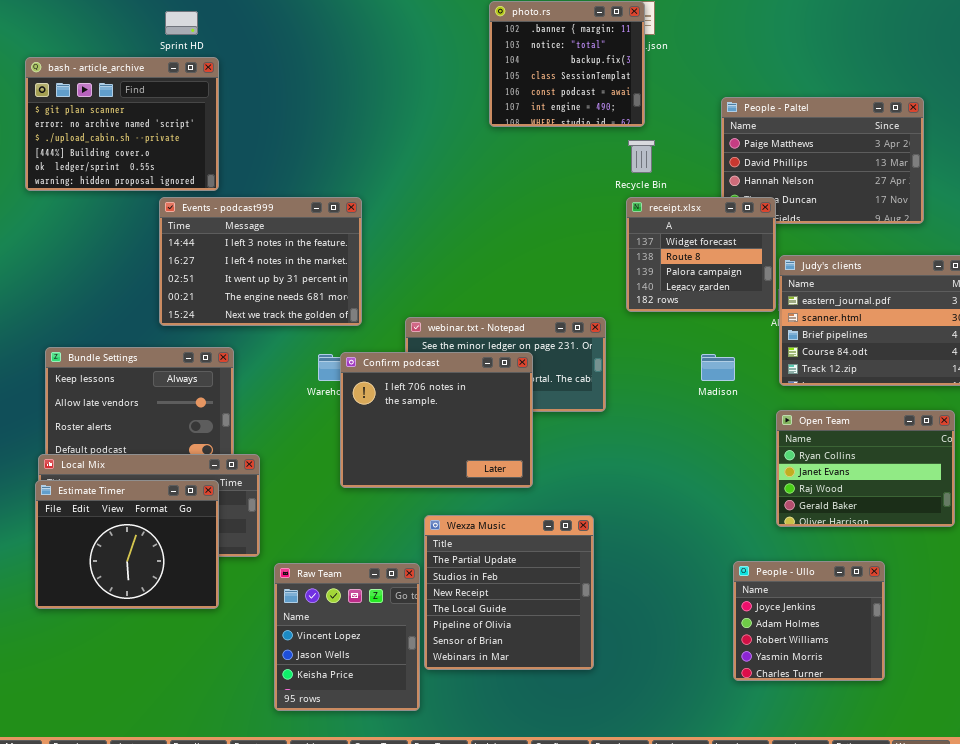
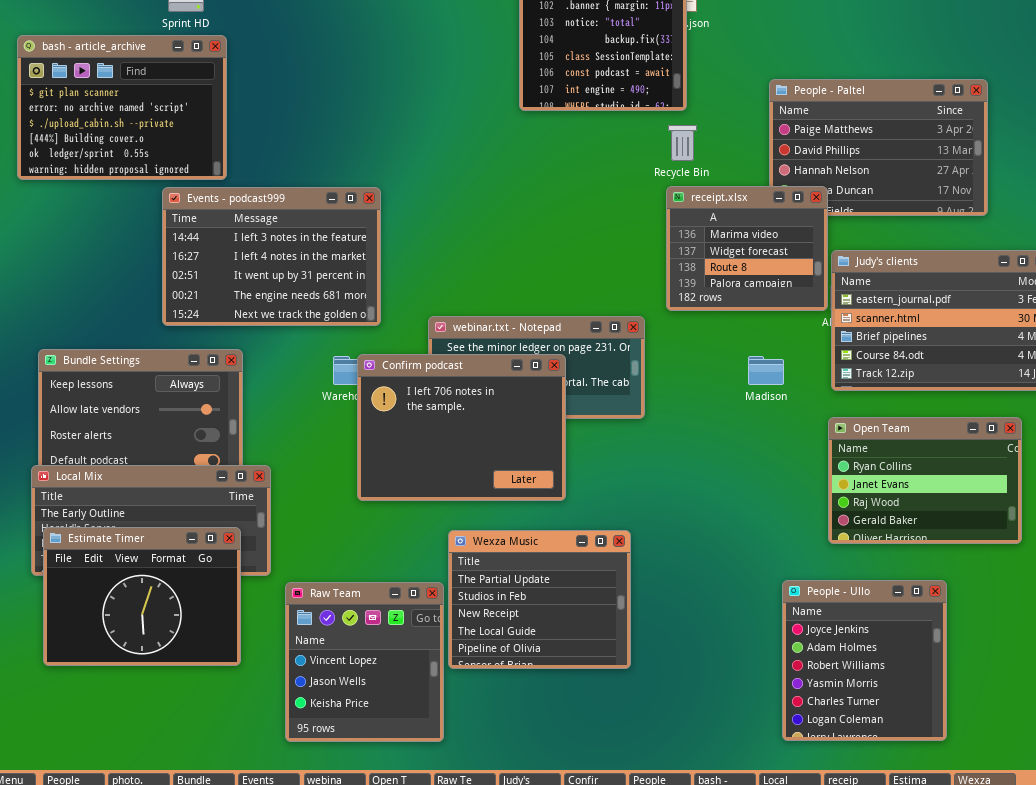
receipt.xlsx: [626,197,776,312] -> [666,186,828,311], scrolled up 1 row
Estimate Timer: [35,480,219,609] -> [43,527,241,666], moved
Wexza Music: [424,515,594,670] -> [448,530,631,669], resized
People - Ullo: [733,561,885,681] -> [782,580,947,741], resized

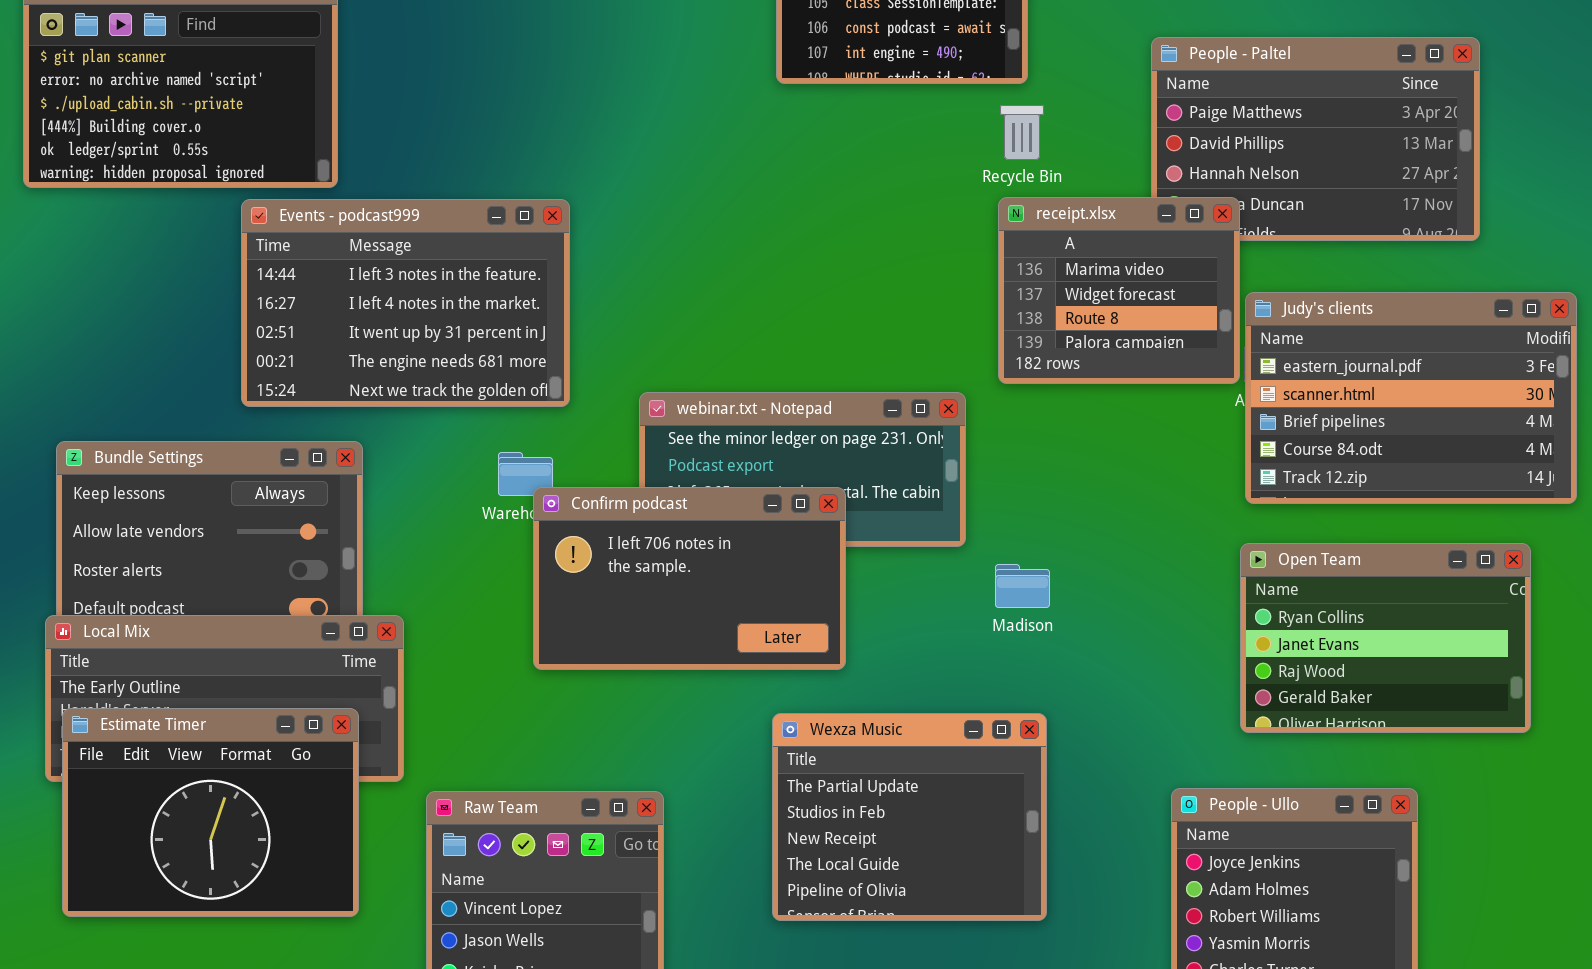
Confirm podcast: [357,354,566,501] -> [533,487,846,670], resized
Madison: [748,356,784,385] -> [995,564,1050,608], moved
Wexza Music: [448,530,631,669] -> [772,713,1047,921], moved

